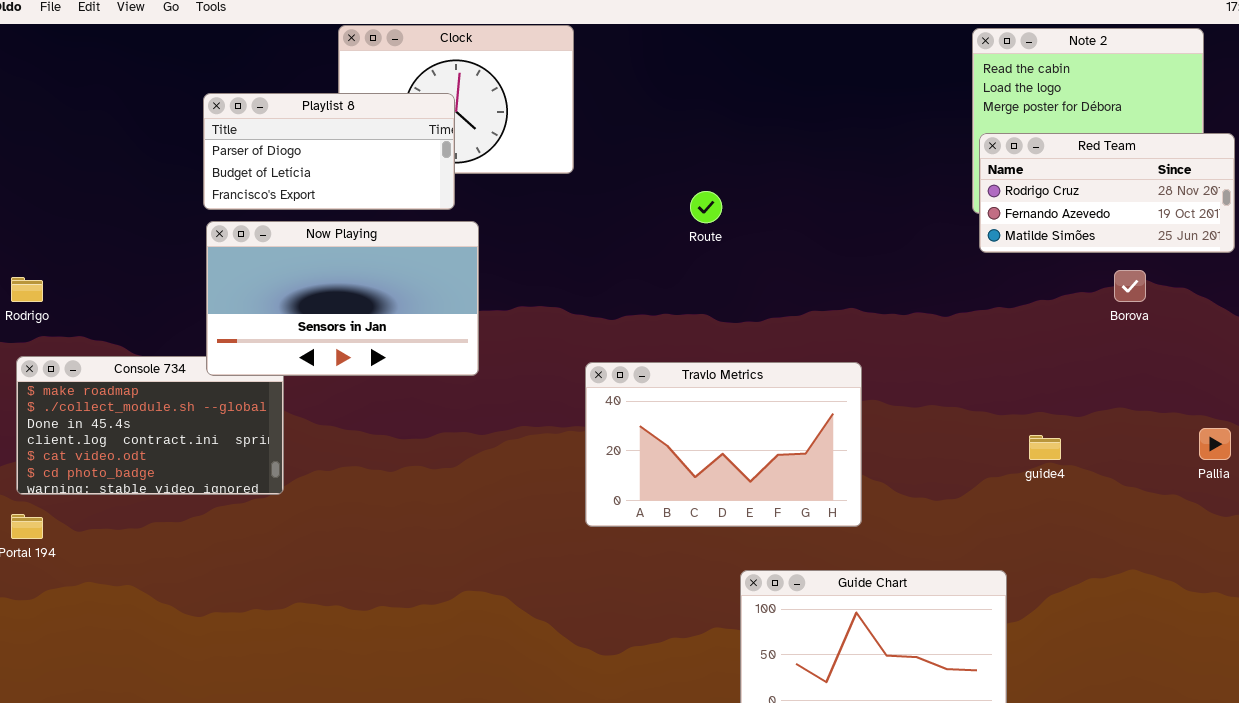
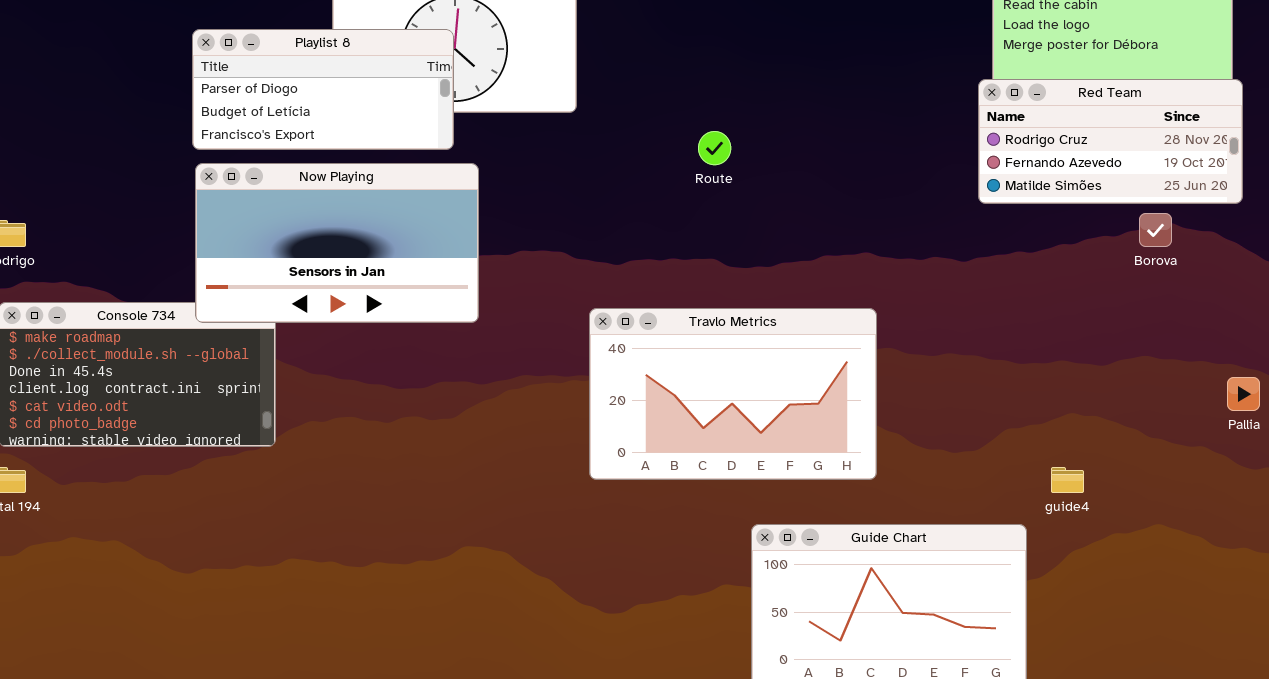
Red Team: [979,133,1235,253] -> [978,79,1243,204], moved
guide4: [1029,435,1061,460] -> [1051,467,1084,493], moved

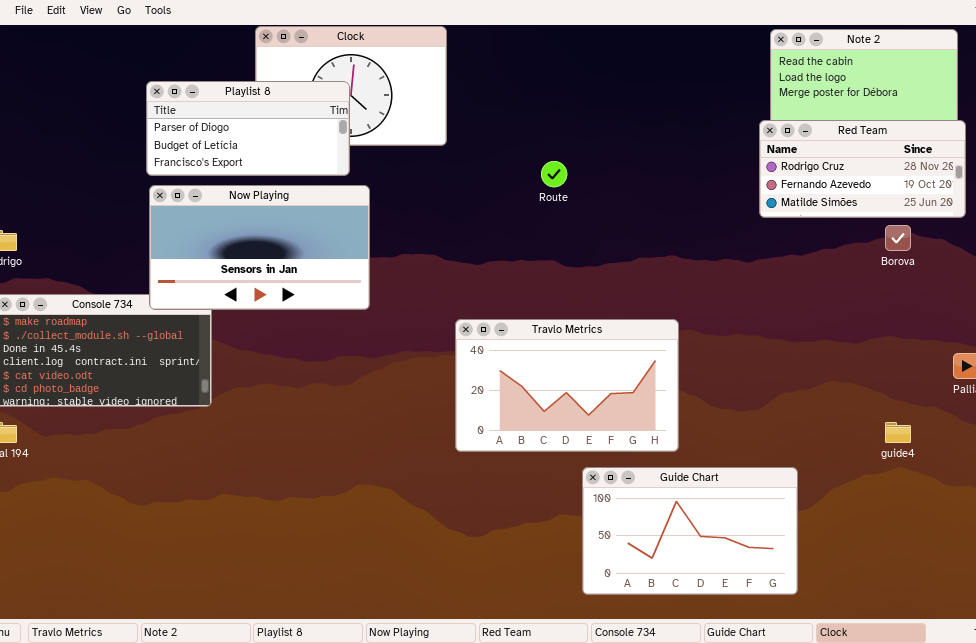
Travlo Metrics: [589,308,877,480] -> [455,319,679,452], moved
guide4: [1051,467,1084,493] -> [885,422,911,443], moved

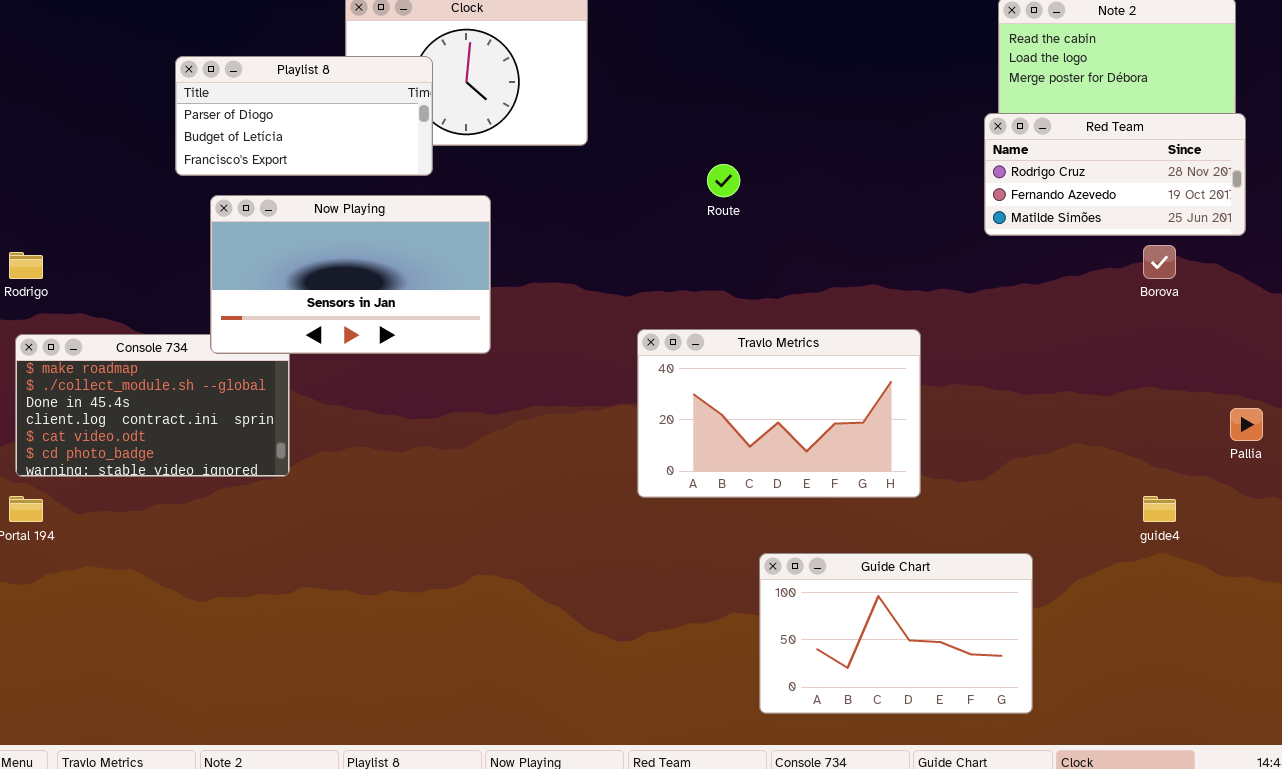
Playlist 8: [146,81,350,176] -> [175,56,433,176], moved
Travlo Metrics: [455,319,679,452] -> [637,329,921,498], moved

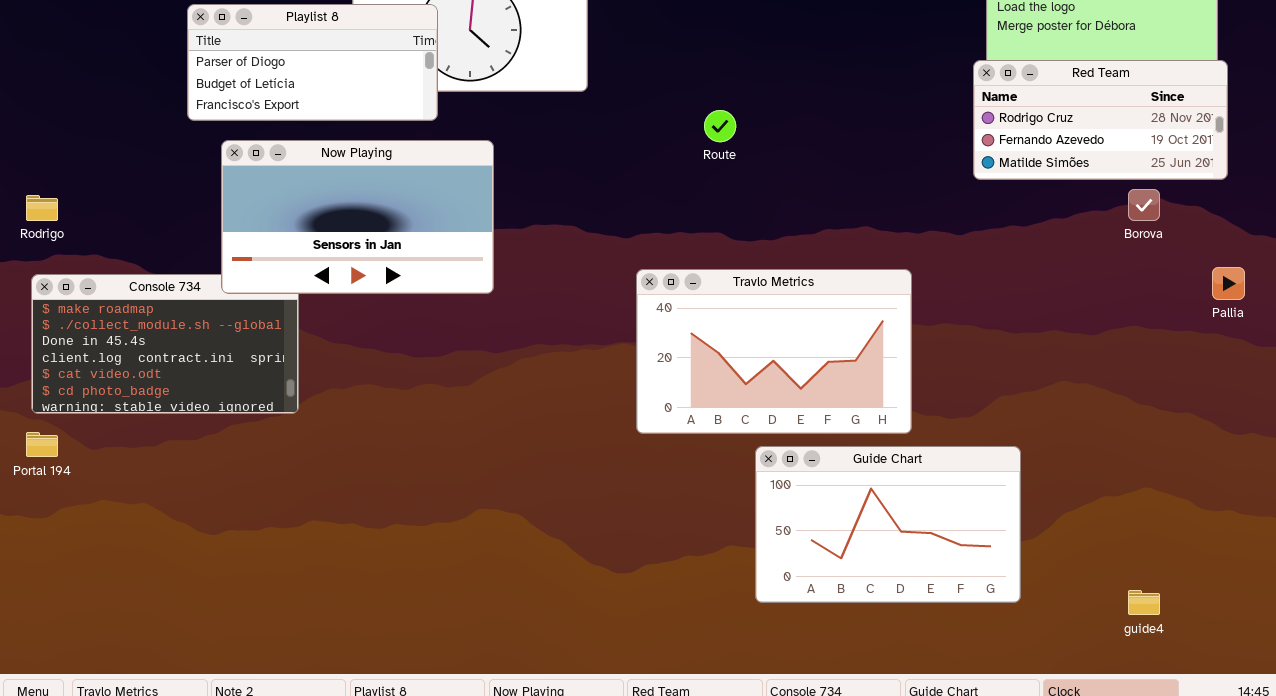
Pallia: [1230,408,1263,441] -> [1212,267,1245,300], moved
guide4: [1143,496,1176,522] -> [1128,590,1160,615], moved
Guide Chart: [759,553,1033,714] -> [755,446,1021,603], moved

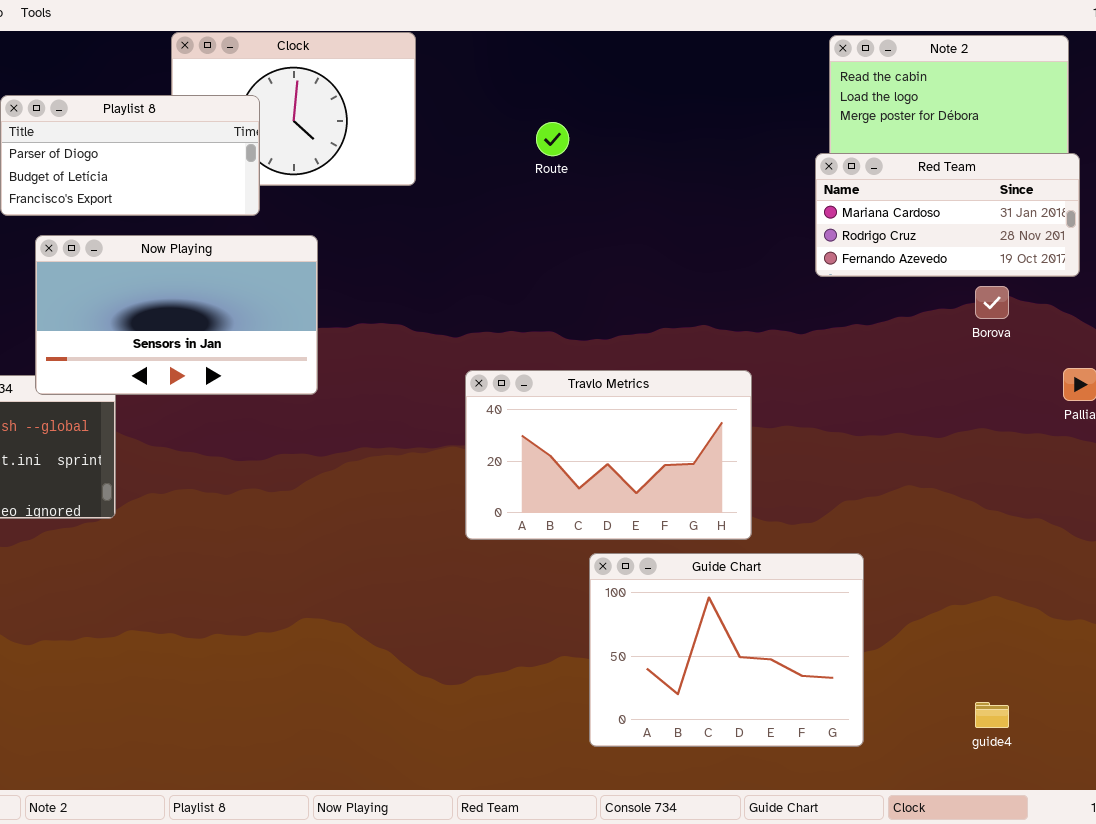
Red Team: [973,60,1228,180] -> [815,153,1080,277], scrolled up 1 row
Route: [704,110,736,142] -> [536,122,569,156], moved
Guide Chart: [755,446,1021,603] -> [589,553,864,747], resized

